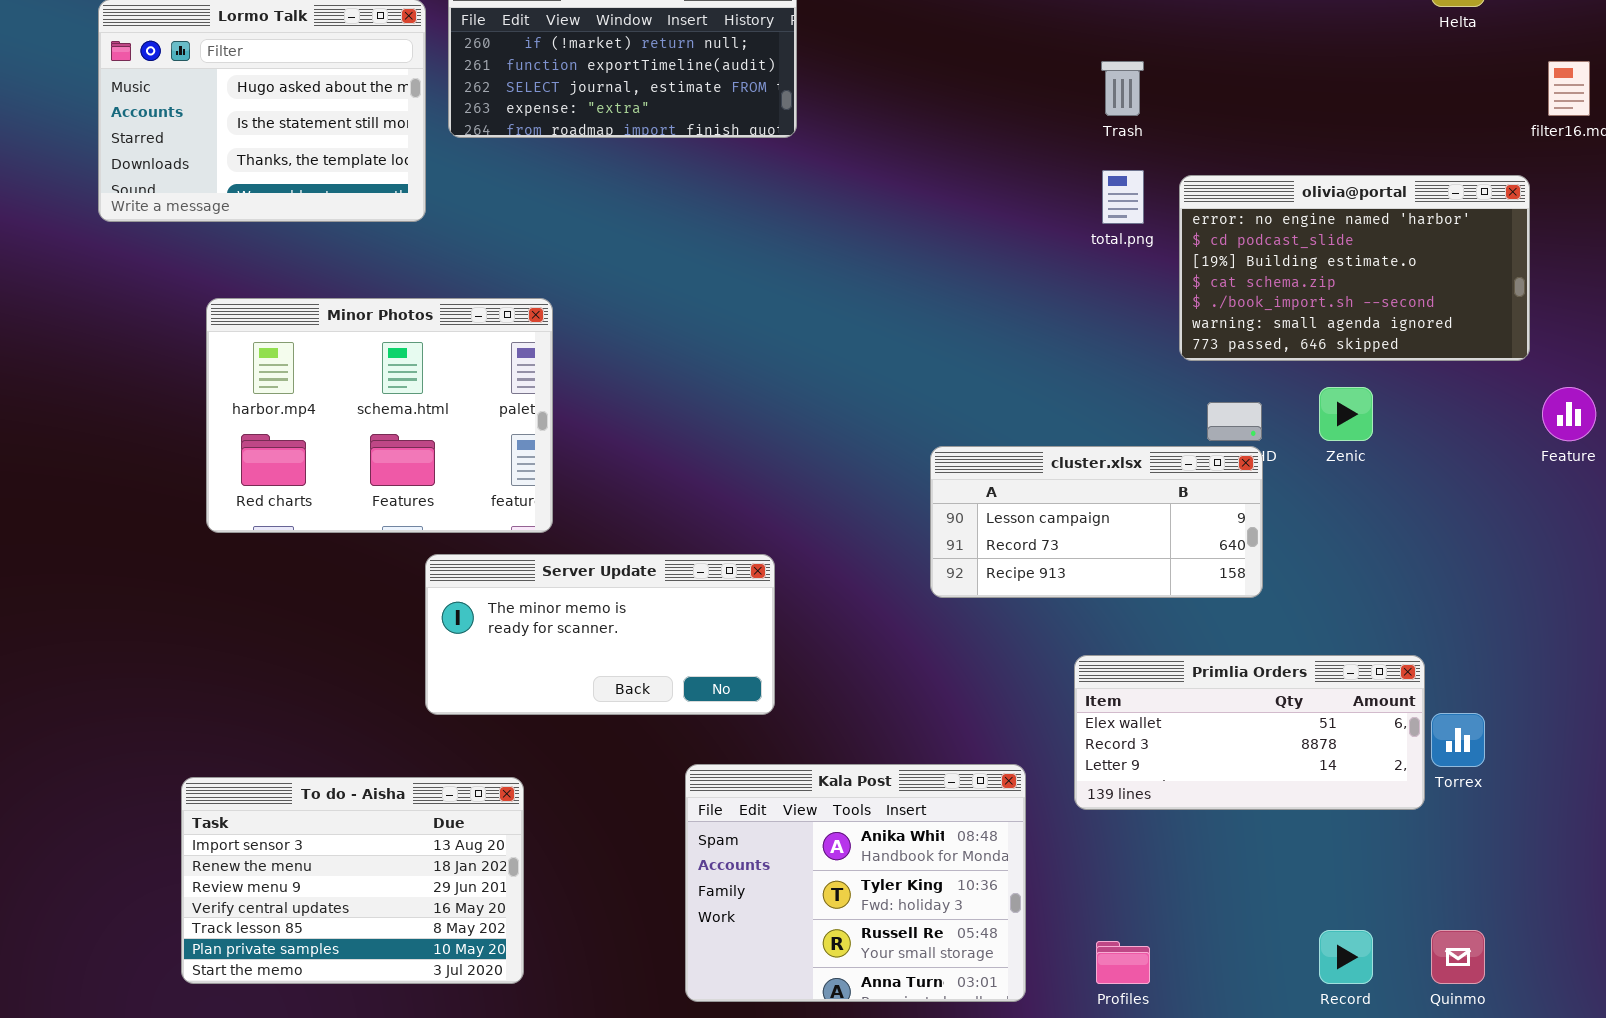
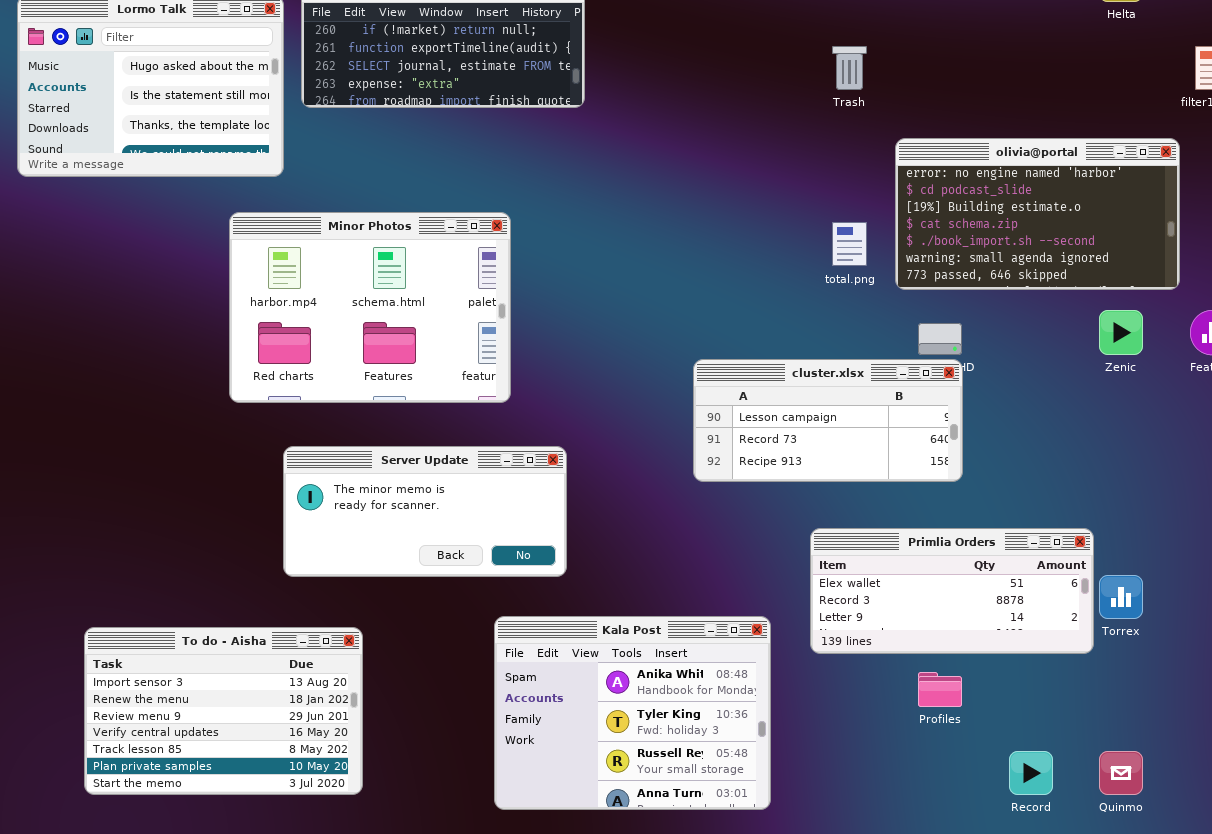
total.png: [1102,170,1144,224] -> [832,222,867,266], moved
Minor Photos: [206,298,553,533] -> [229,212,511,403], moved
Zenic: [1319,387,1373,441] -> [1099,310,1143,355], moved
Profiles: [1096,941,1150,984] -> [918,672,962,707], moved

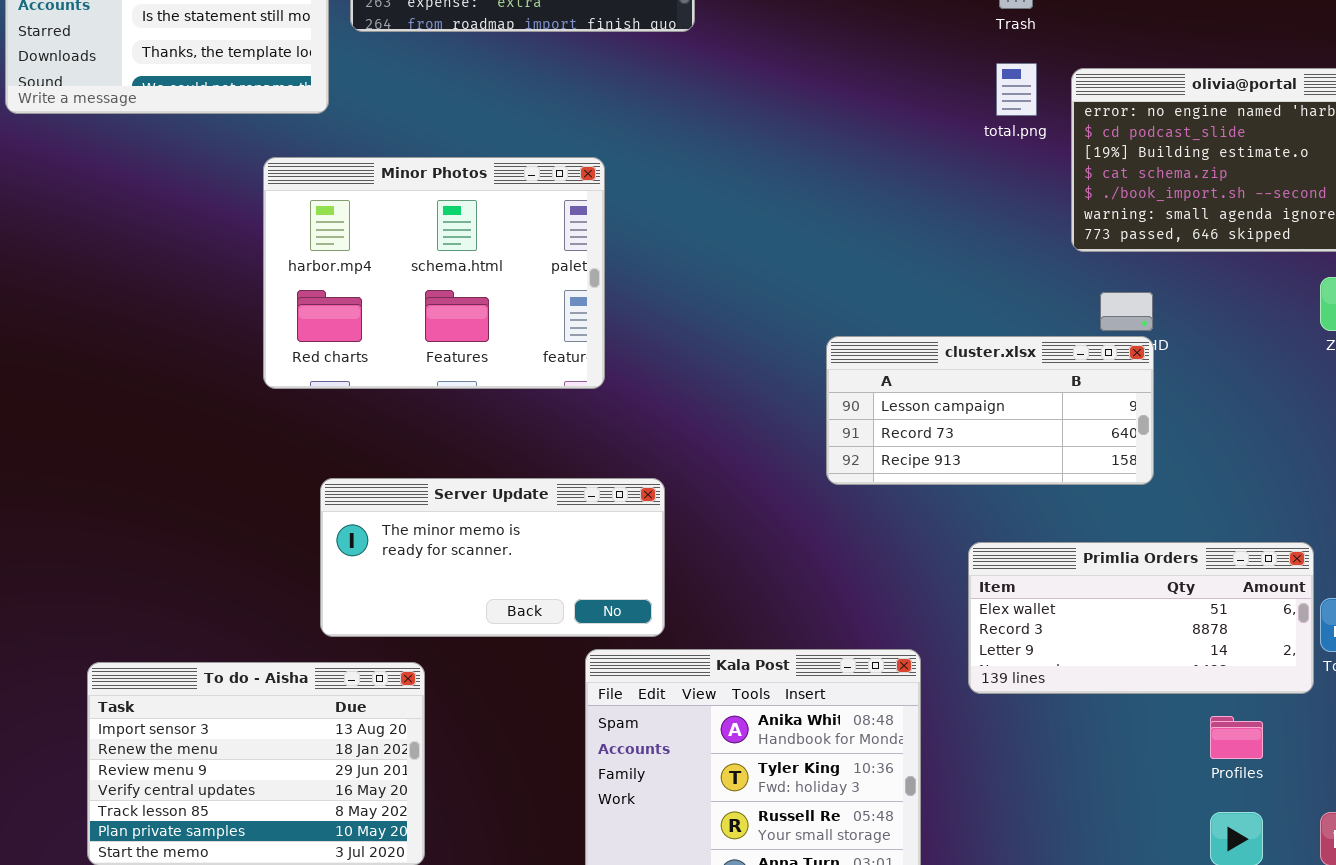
total.png: [832,222,867,266] -> [996,63,1037,116], moved
Server Update: [283,446,567,577] -> [320,478,665,637], moved
Profiles: [918,672,962,707] -> [1210,716,1263,759], moved

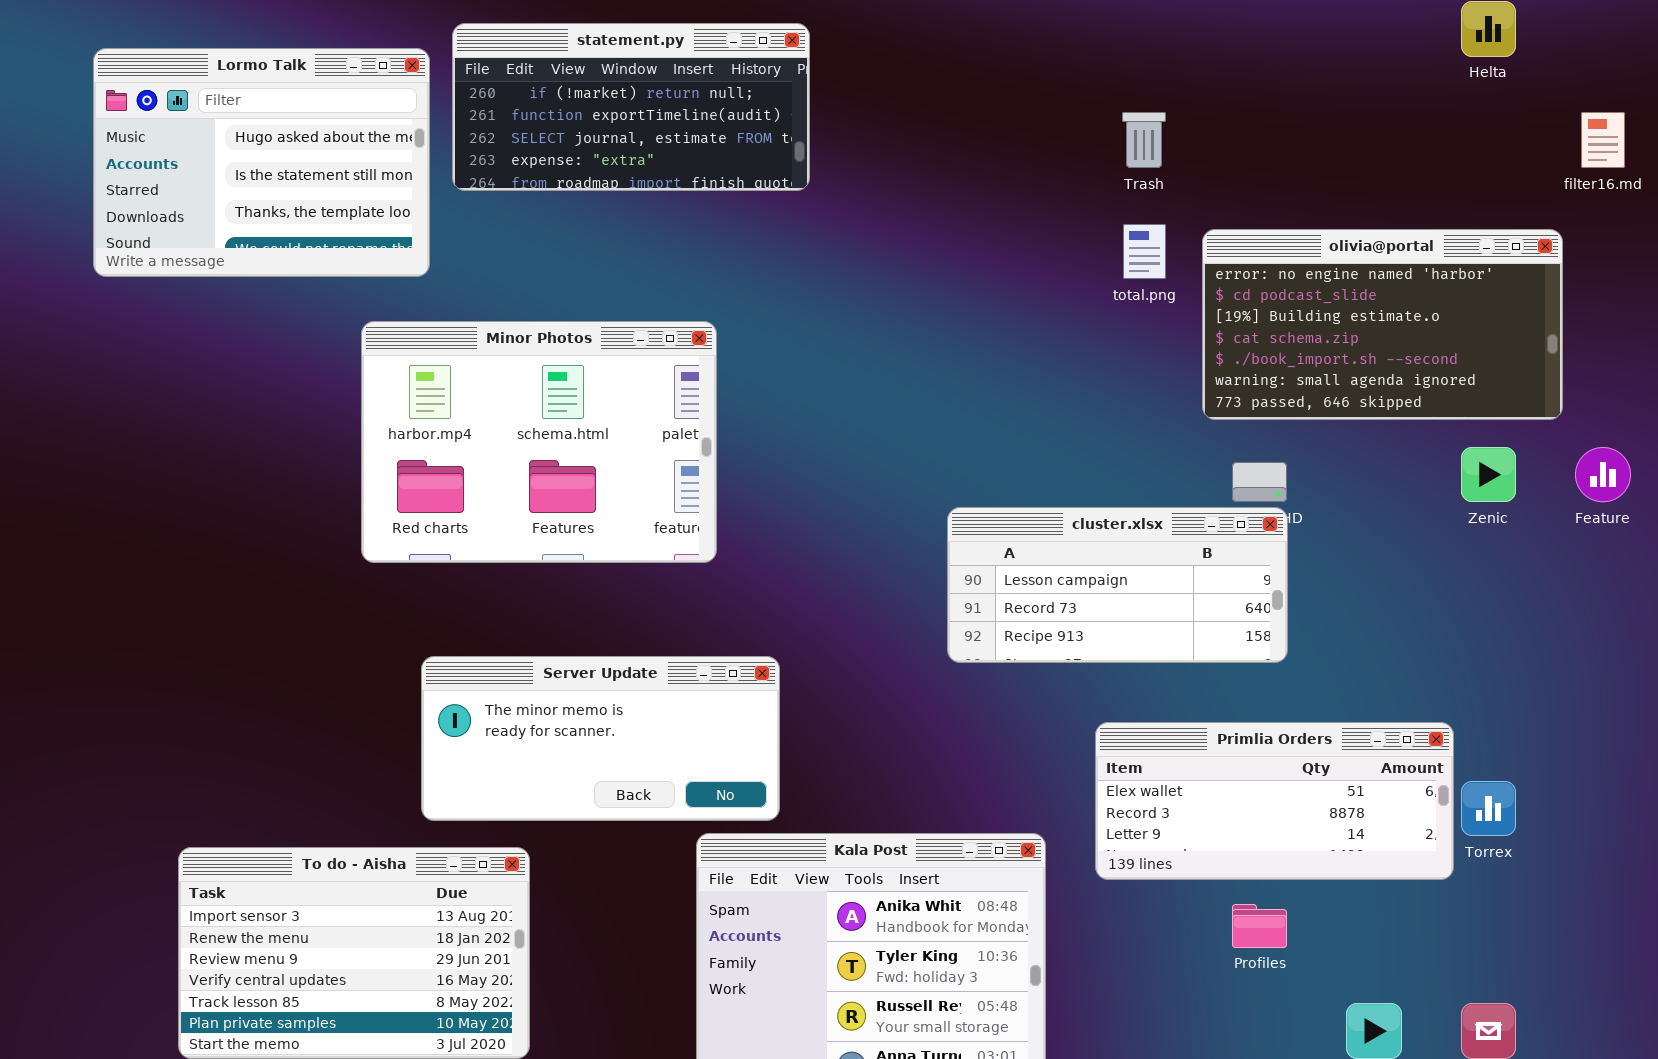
Profiles: [1210,716,1263,759] -> [1232,904,1287,948], moved

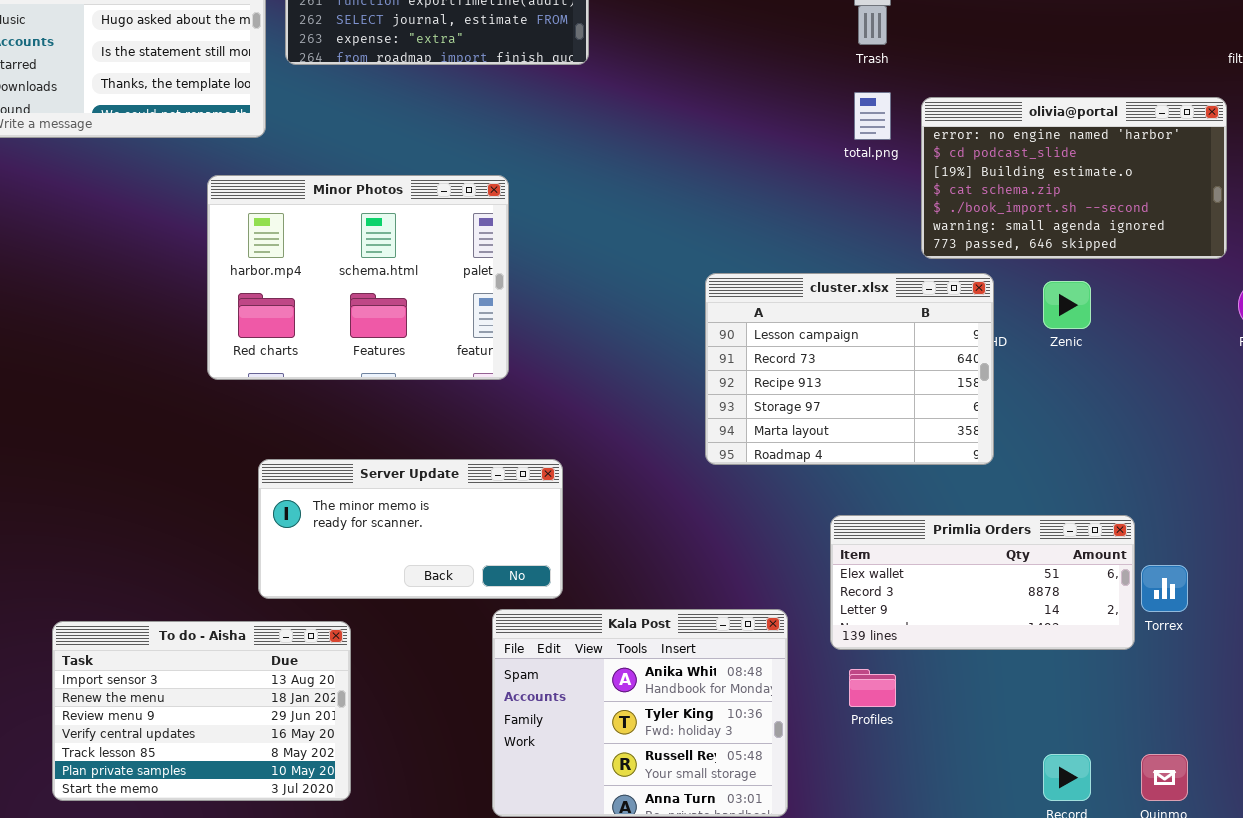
Zenic: [1461,447,1516,502] -> [1043,281,1091,329], moved
cluster.xlsx: [947,507,1288,663] -> [705,273,994,465], resized
Profiles: [1232,904,1287,948] -> [849,669,896,707], moved

